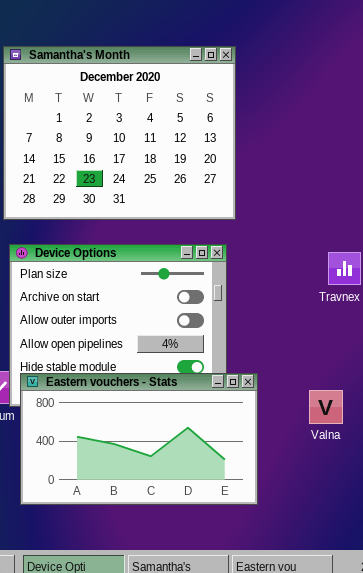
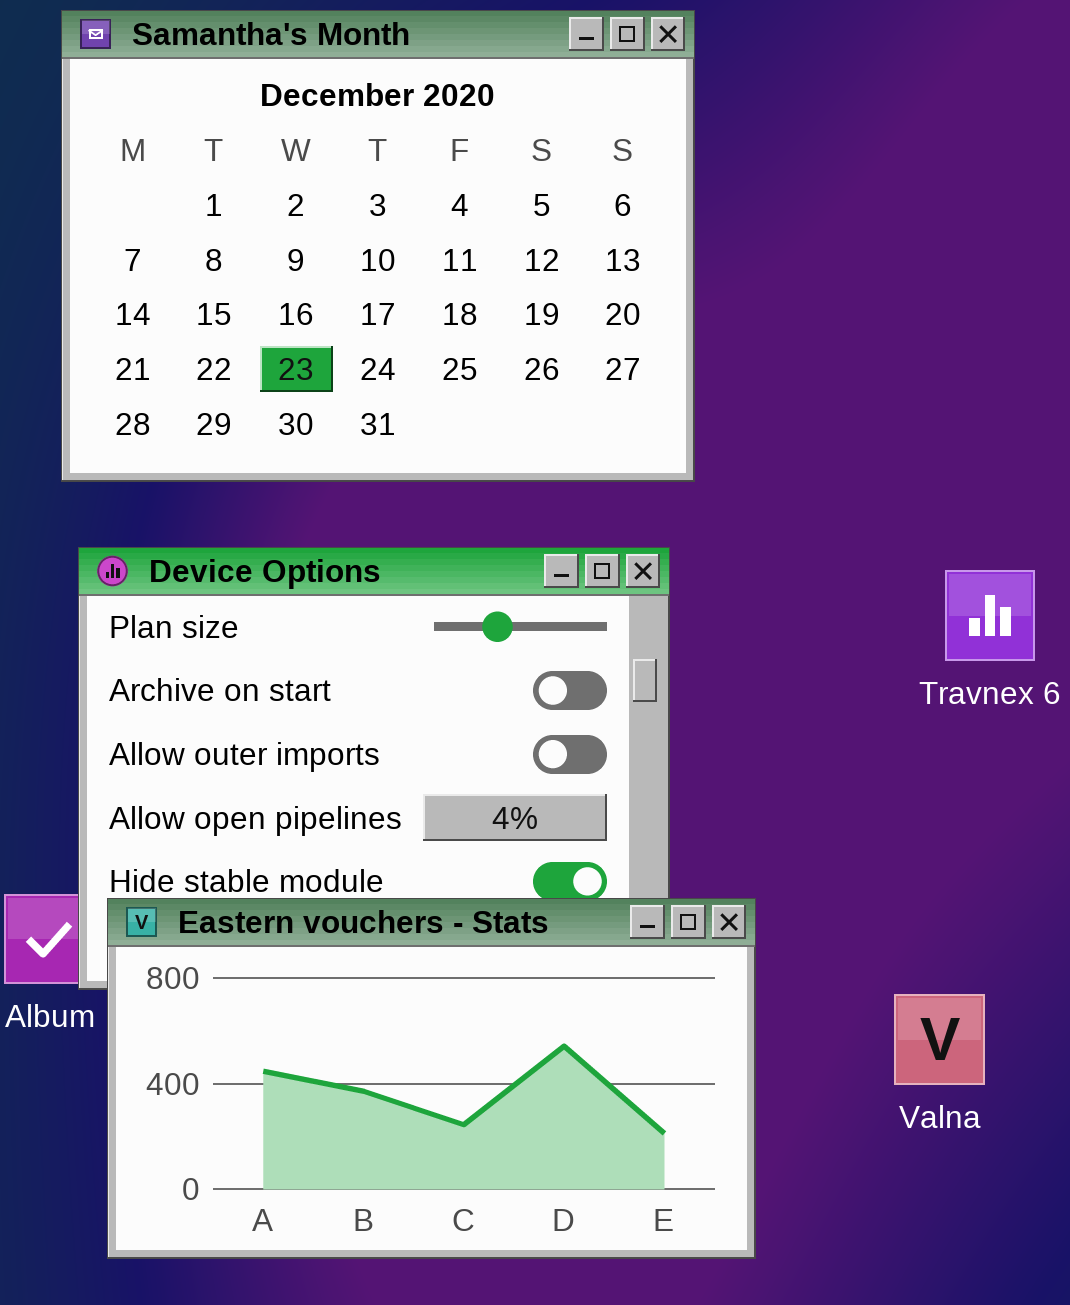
Valna: [309,390,343,424] -> [894,994,985,1085], moved

